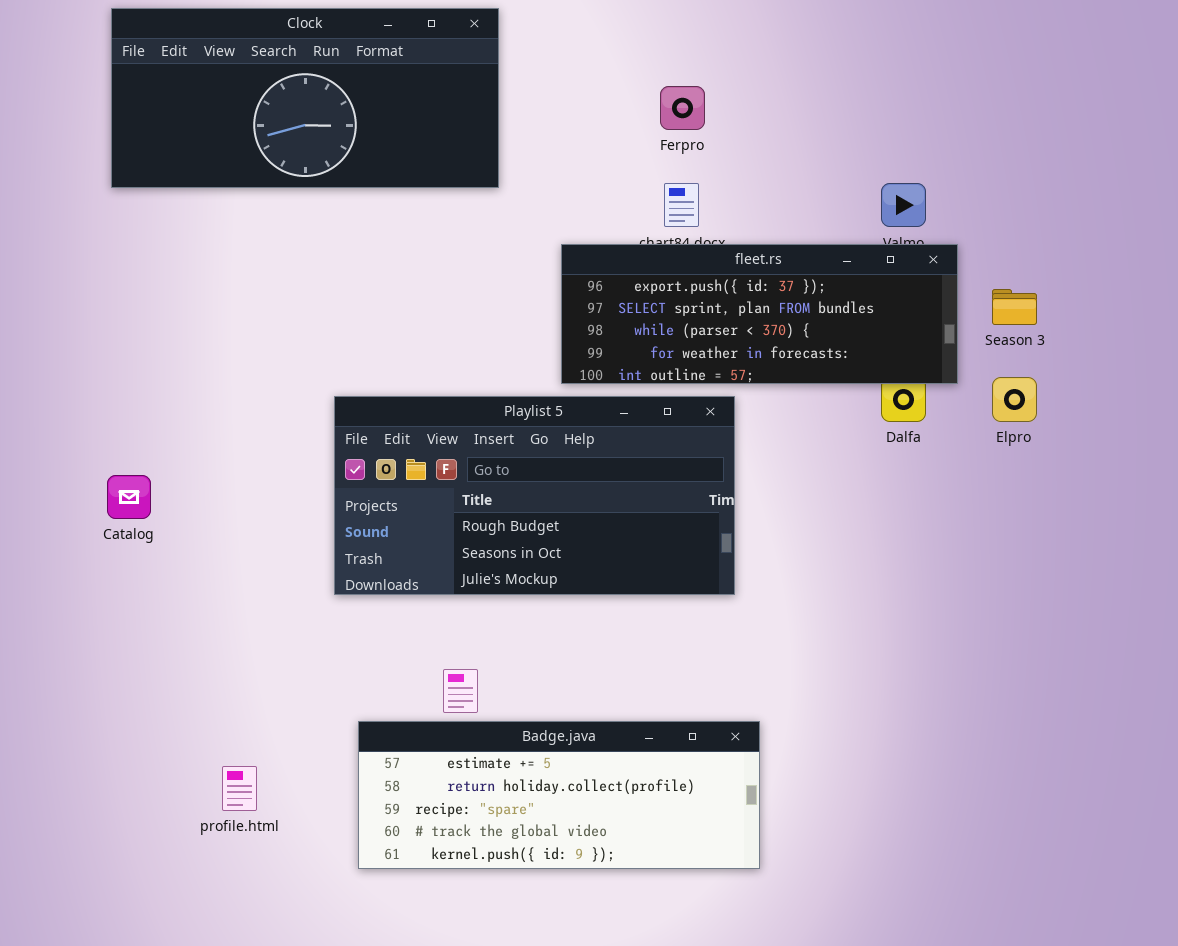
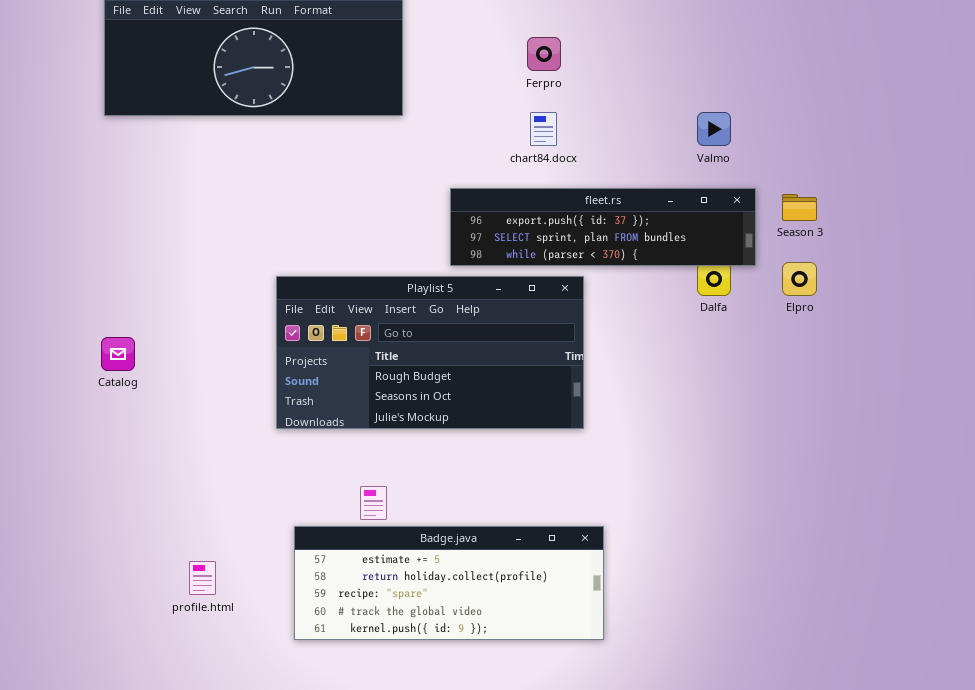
fleet.rs: [561,244,958,384] -> [450,188,756,266], resized

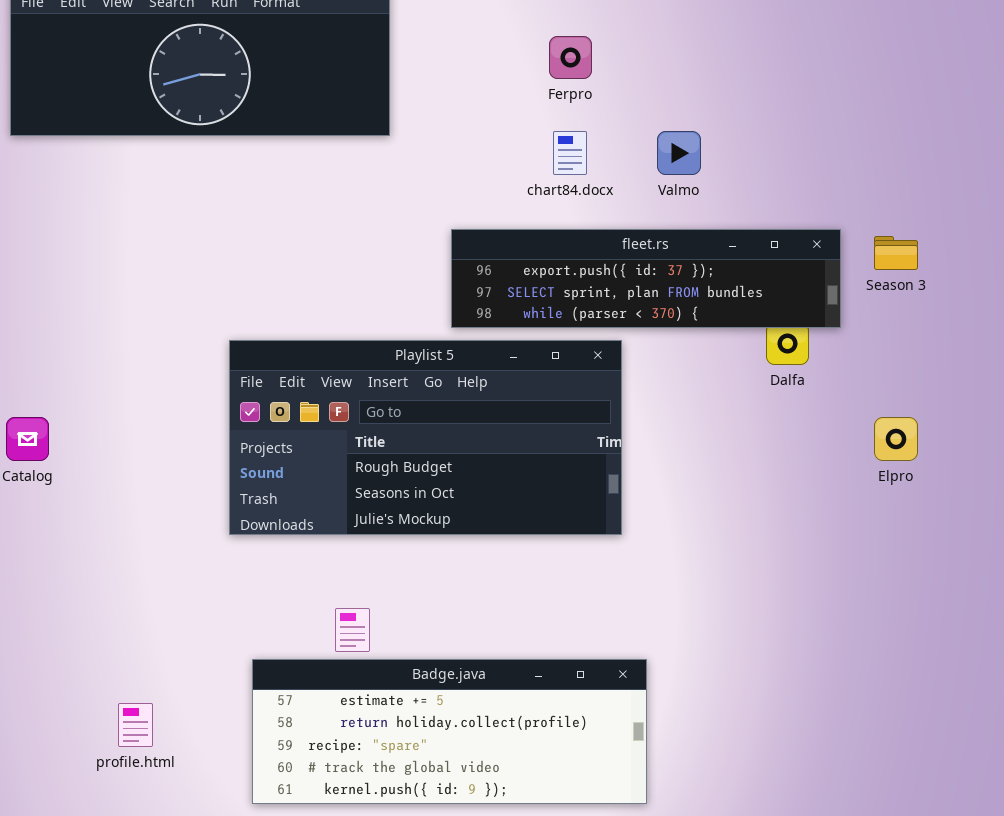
Valmo: [697,112,731,146] -> [657,131,701,175], moved
Elpro: [782,262,817,296] -> [874,417,918,461], moved

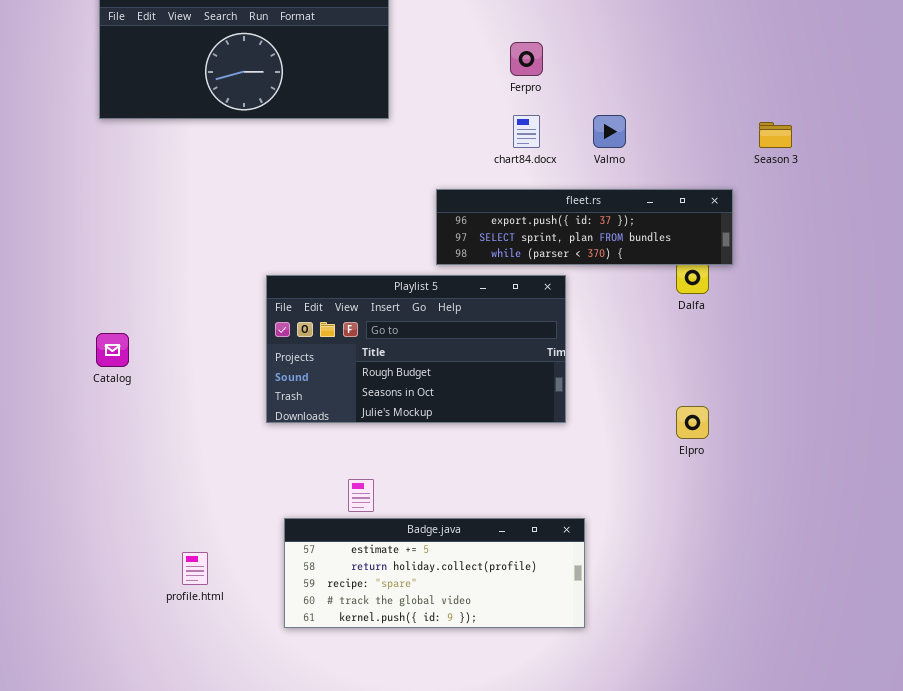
Season 3: [874,236,918,270] -> [759,122,792,148], moved
Elpro: [874,417,918,461] -> [676,406,709,439], moved

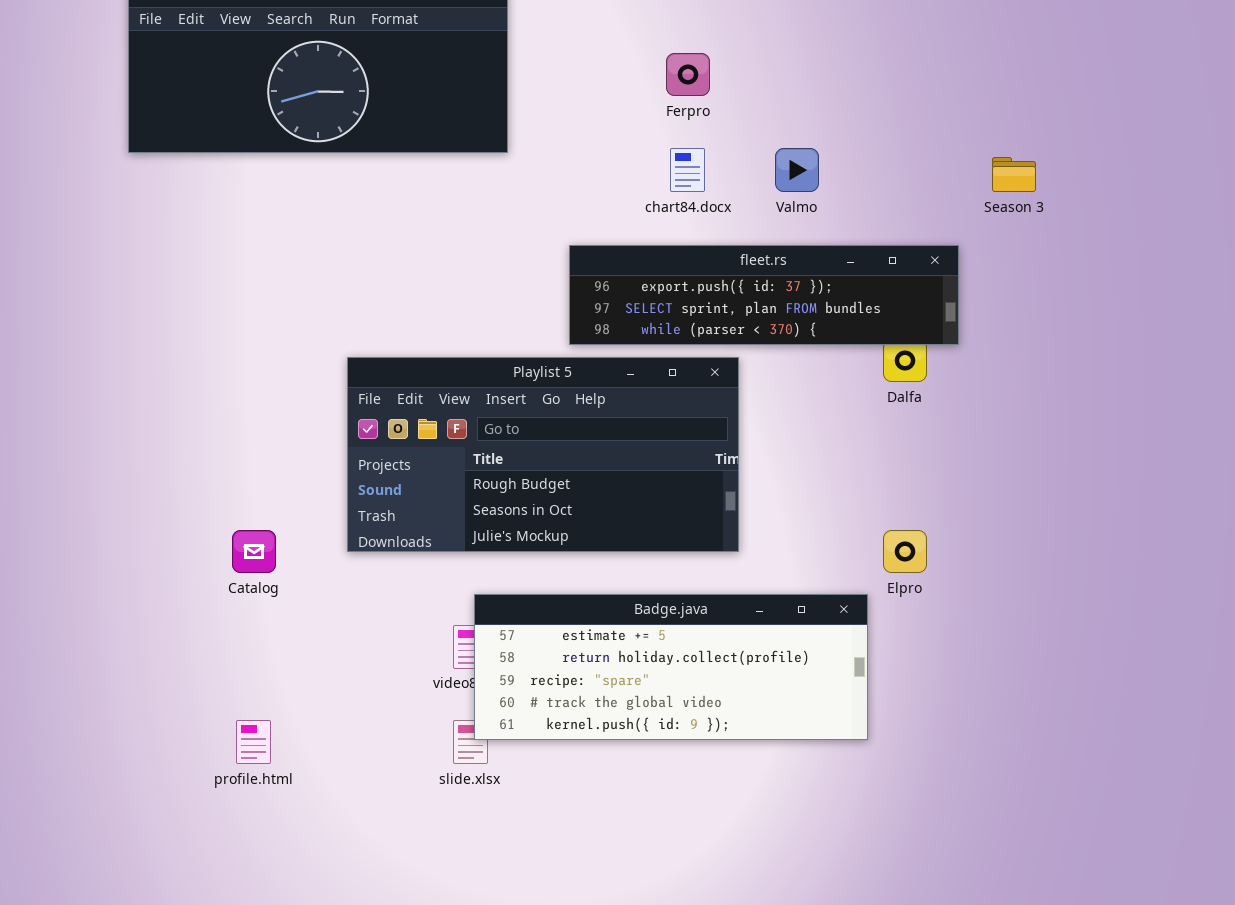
Catalog: [96,333,129,367] -> [232,530,276,573], moved
Badge.java: [284,518,585,628] -> [474,594,868,740], moved

